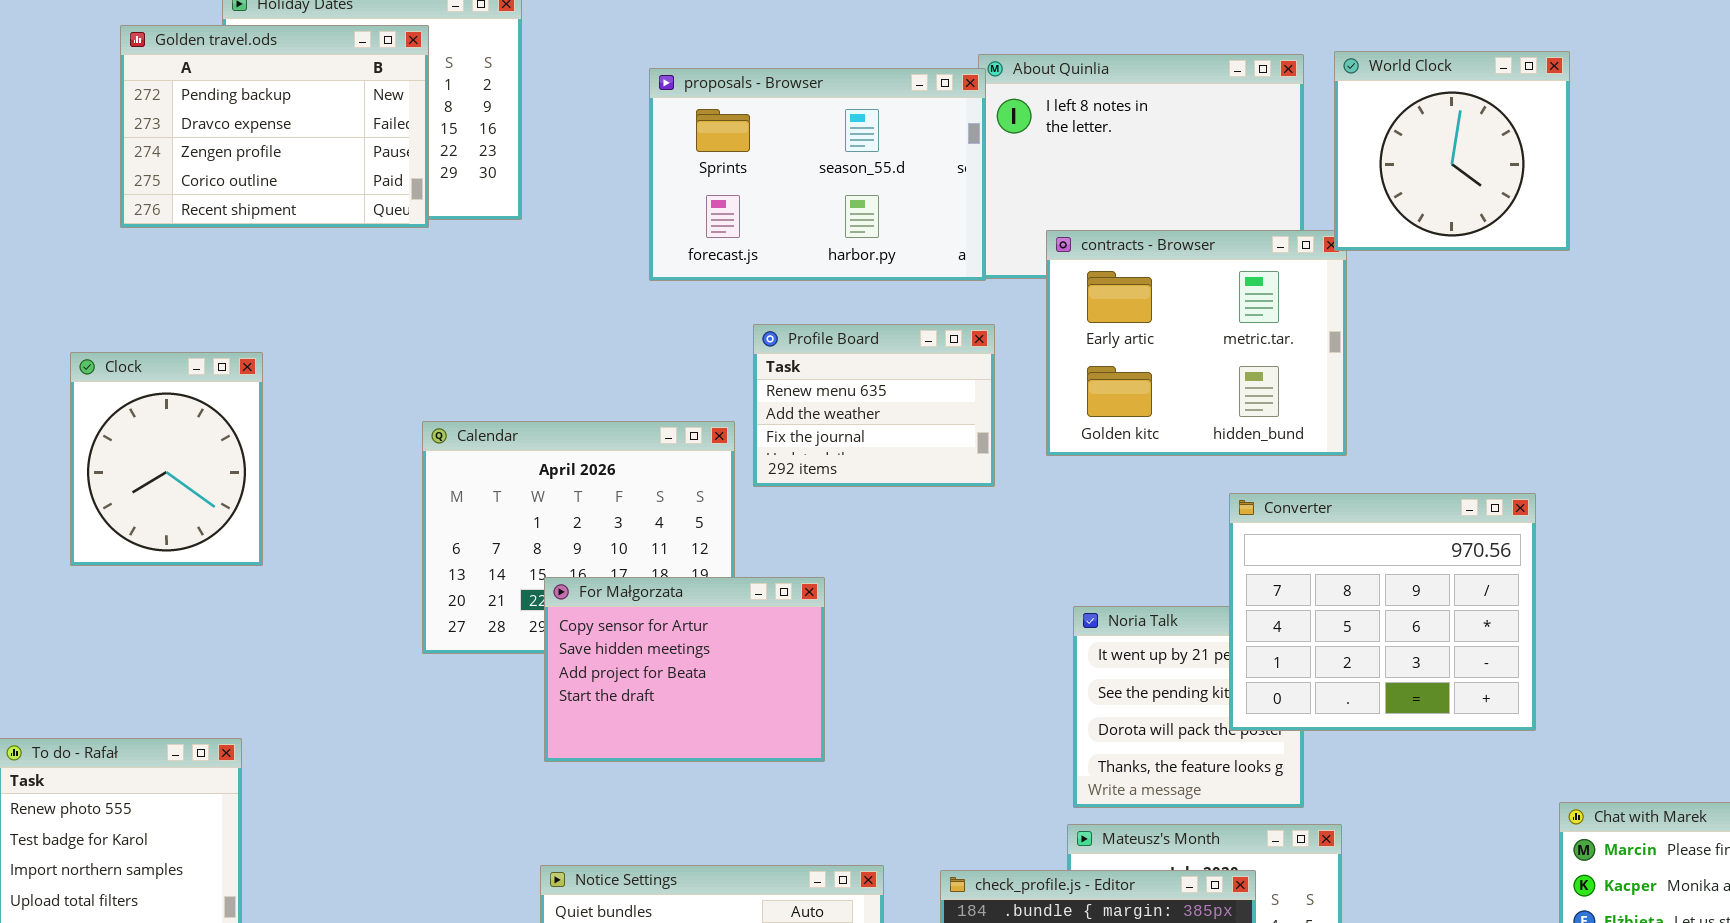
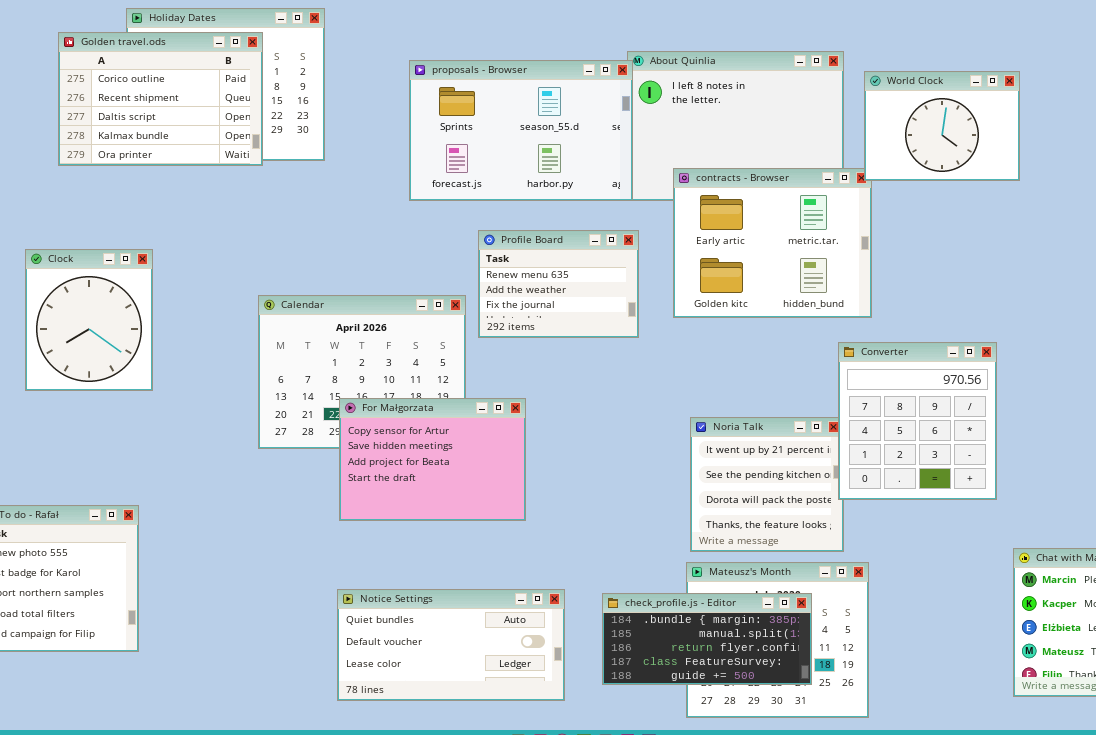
Golden travel.ods: [120,25,429,228] -> [58,32,263,166], scrolled down 3 rows
World Clock: [1334,51,1570,251] -> [864,71,1020,181], resized
Converter: [1229,493,1536,731] -> [838,342,997,500], resized

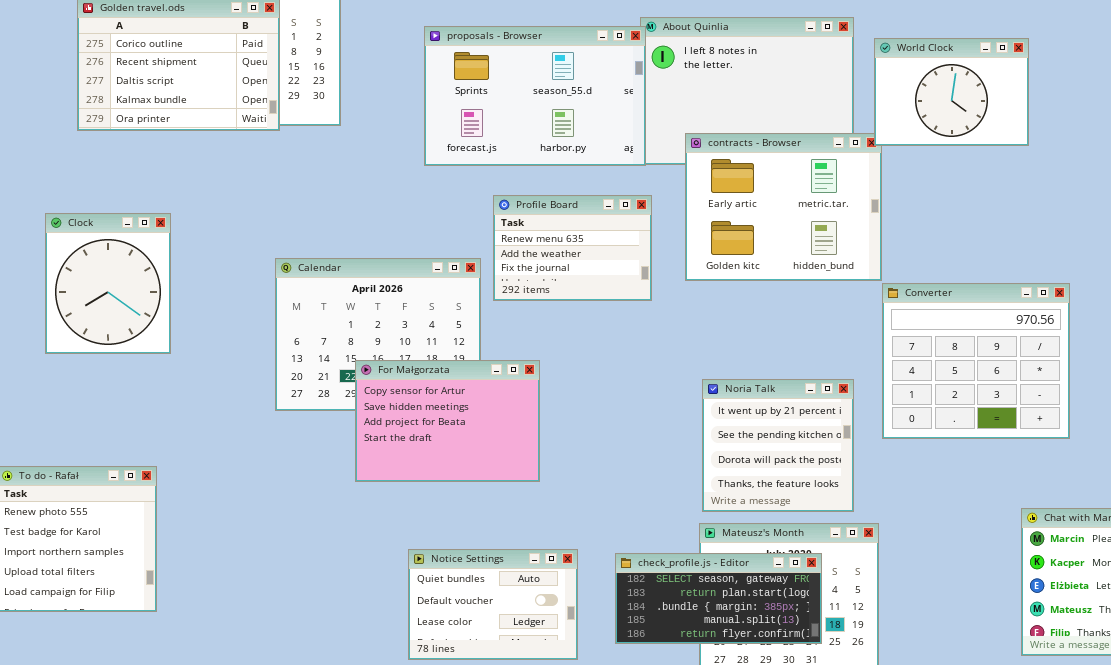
Converter: [838,342,997,500] -> [882,283,1070,439], moved, resized
Notice Settings: [337,589,565,701] -> [408,549,578,660], resized
check_profile.js - Editor: [602,593,812,685] -> [615,553,822,644], scrolled up 2 rows

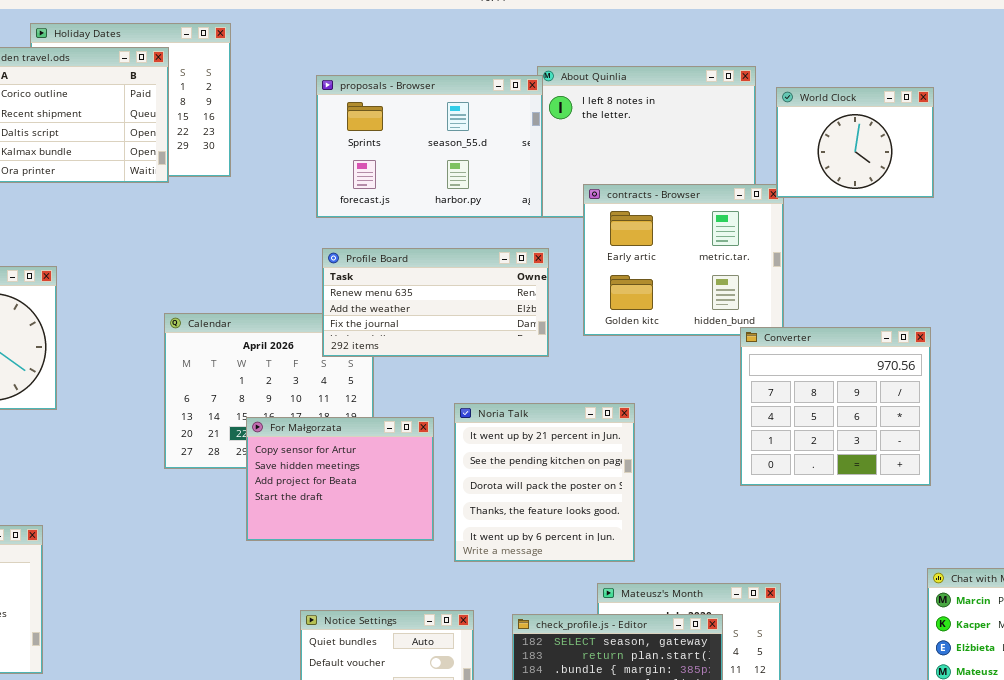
Profile Board: [493,195,652,301] -> [322,248,549,357], resized
Converter: [882,283,1070,439] -> [740,327,931,486], moved
Noria Talk: [702,379,854,512] -> [454,403,635,562], moved, resized

